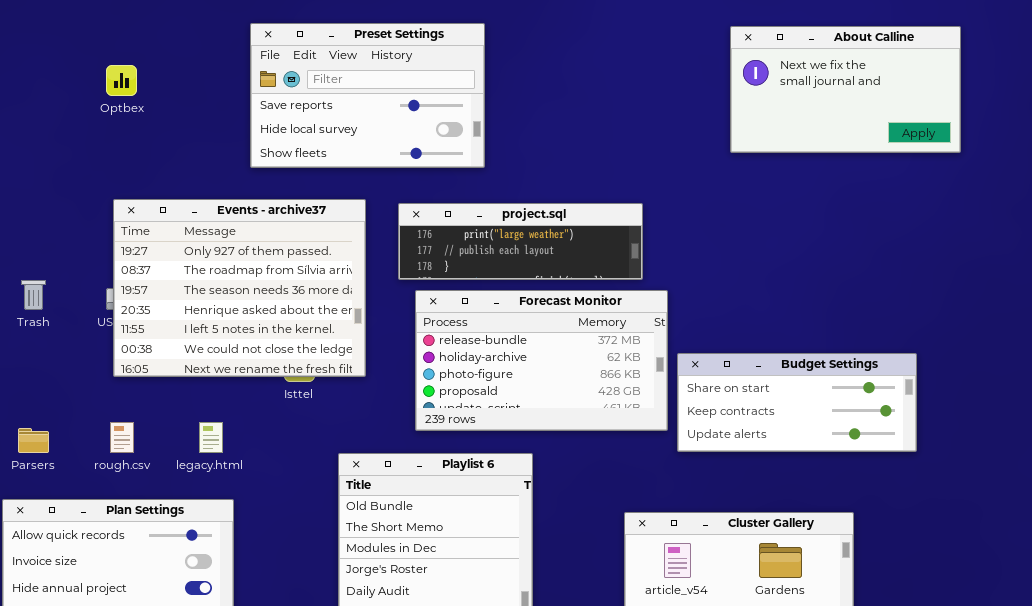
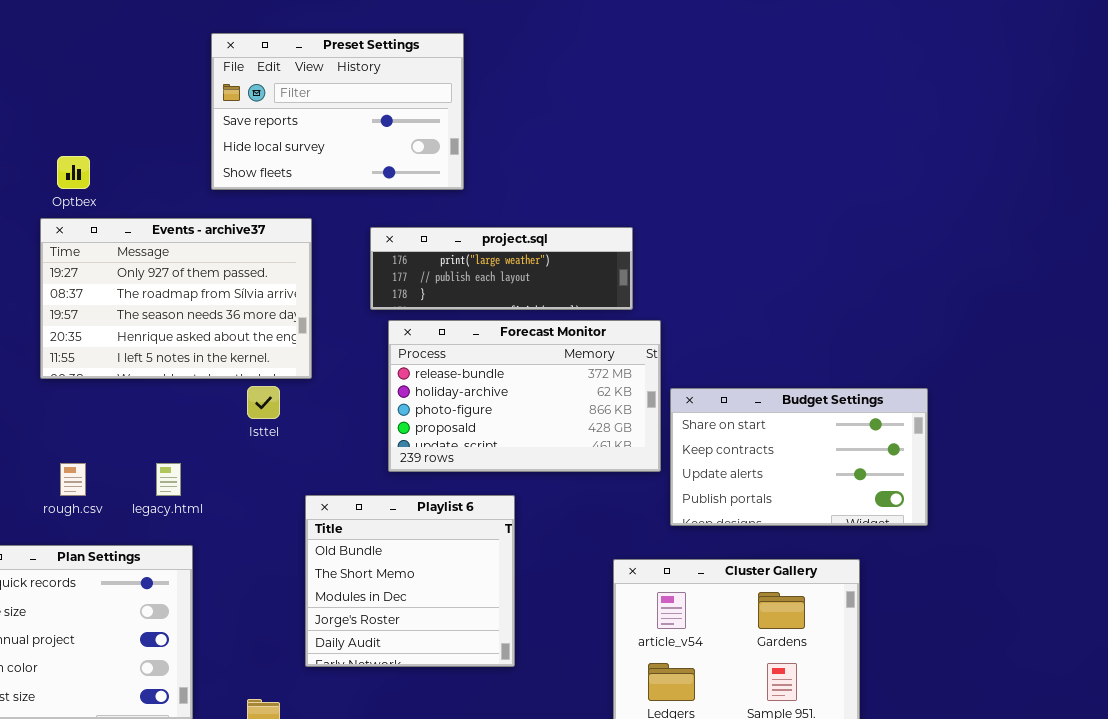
About Calline: [730,26,961,153] -> none, closed
Optbex: [106,65,137,96] -> [57,156,90,189], moved
Events - archive37: [113,199,366,377] -> [40,218,312,379], moved, resized
Budget Settings: [677,353,917,452] -> [670,388,928,526], resized

